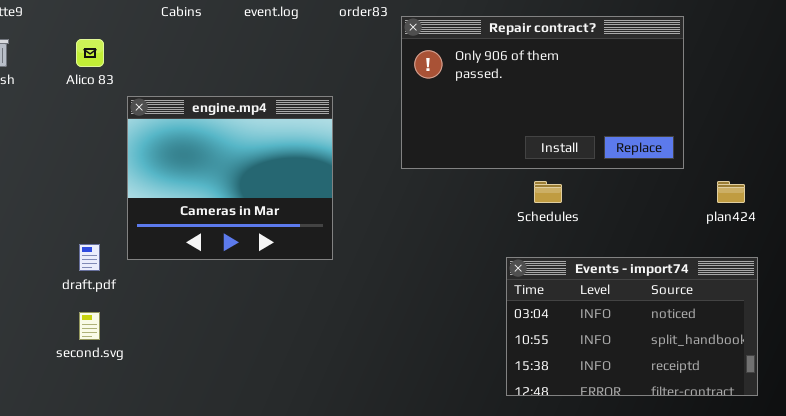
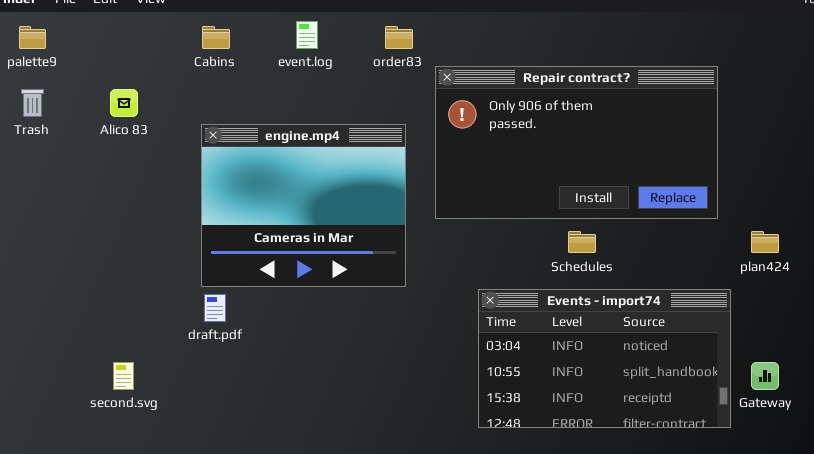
engine.mp4: [127,96,333,260] -> [201,124,406,287], moved
draft.pdf: [79,244,100,271] -> [204,294,226,322], moved
Events - import74: [506,257,758,396] -> [478,289,731,428], moved

